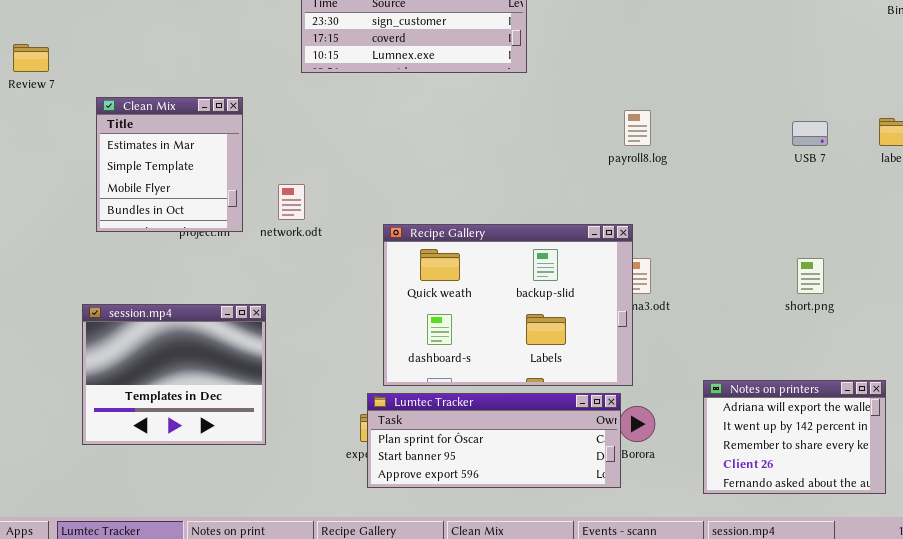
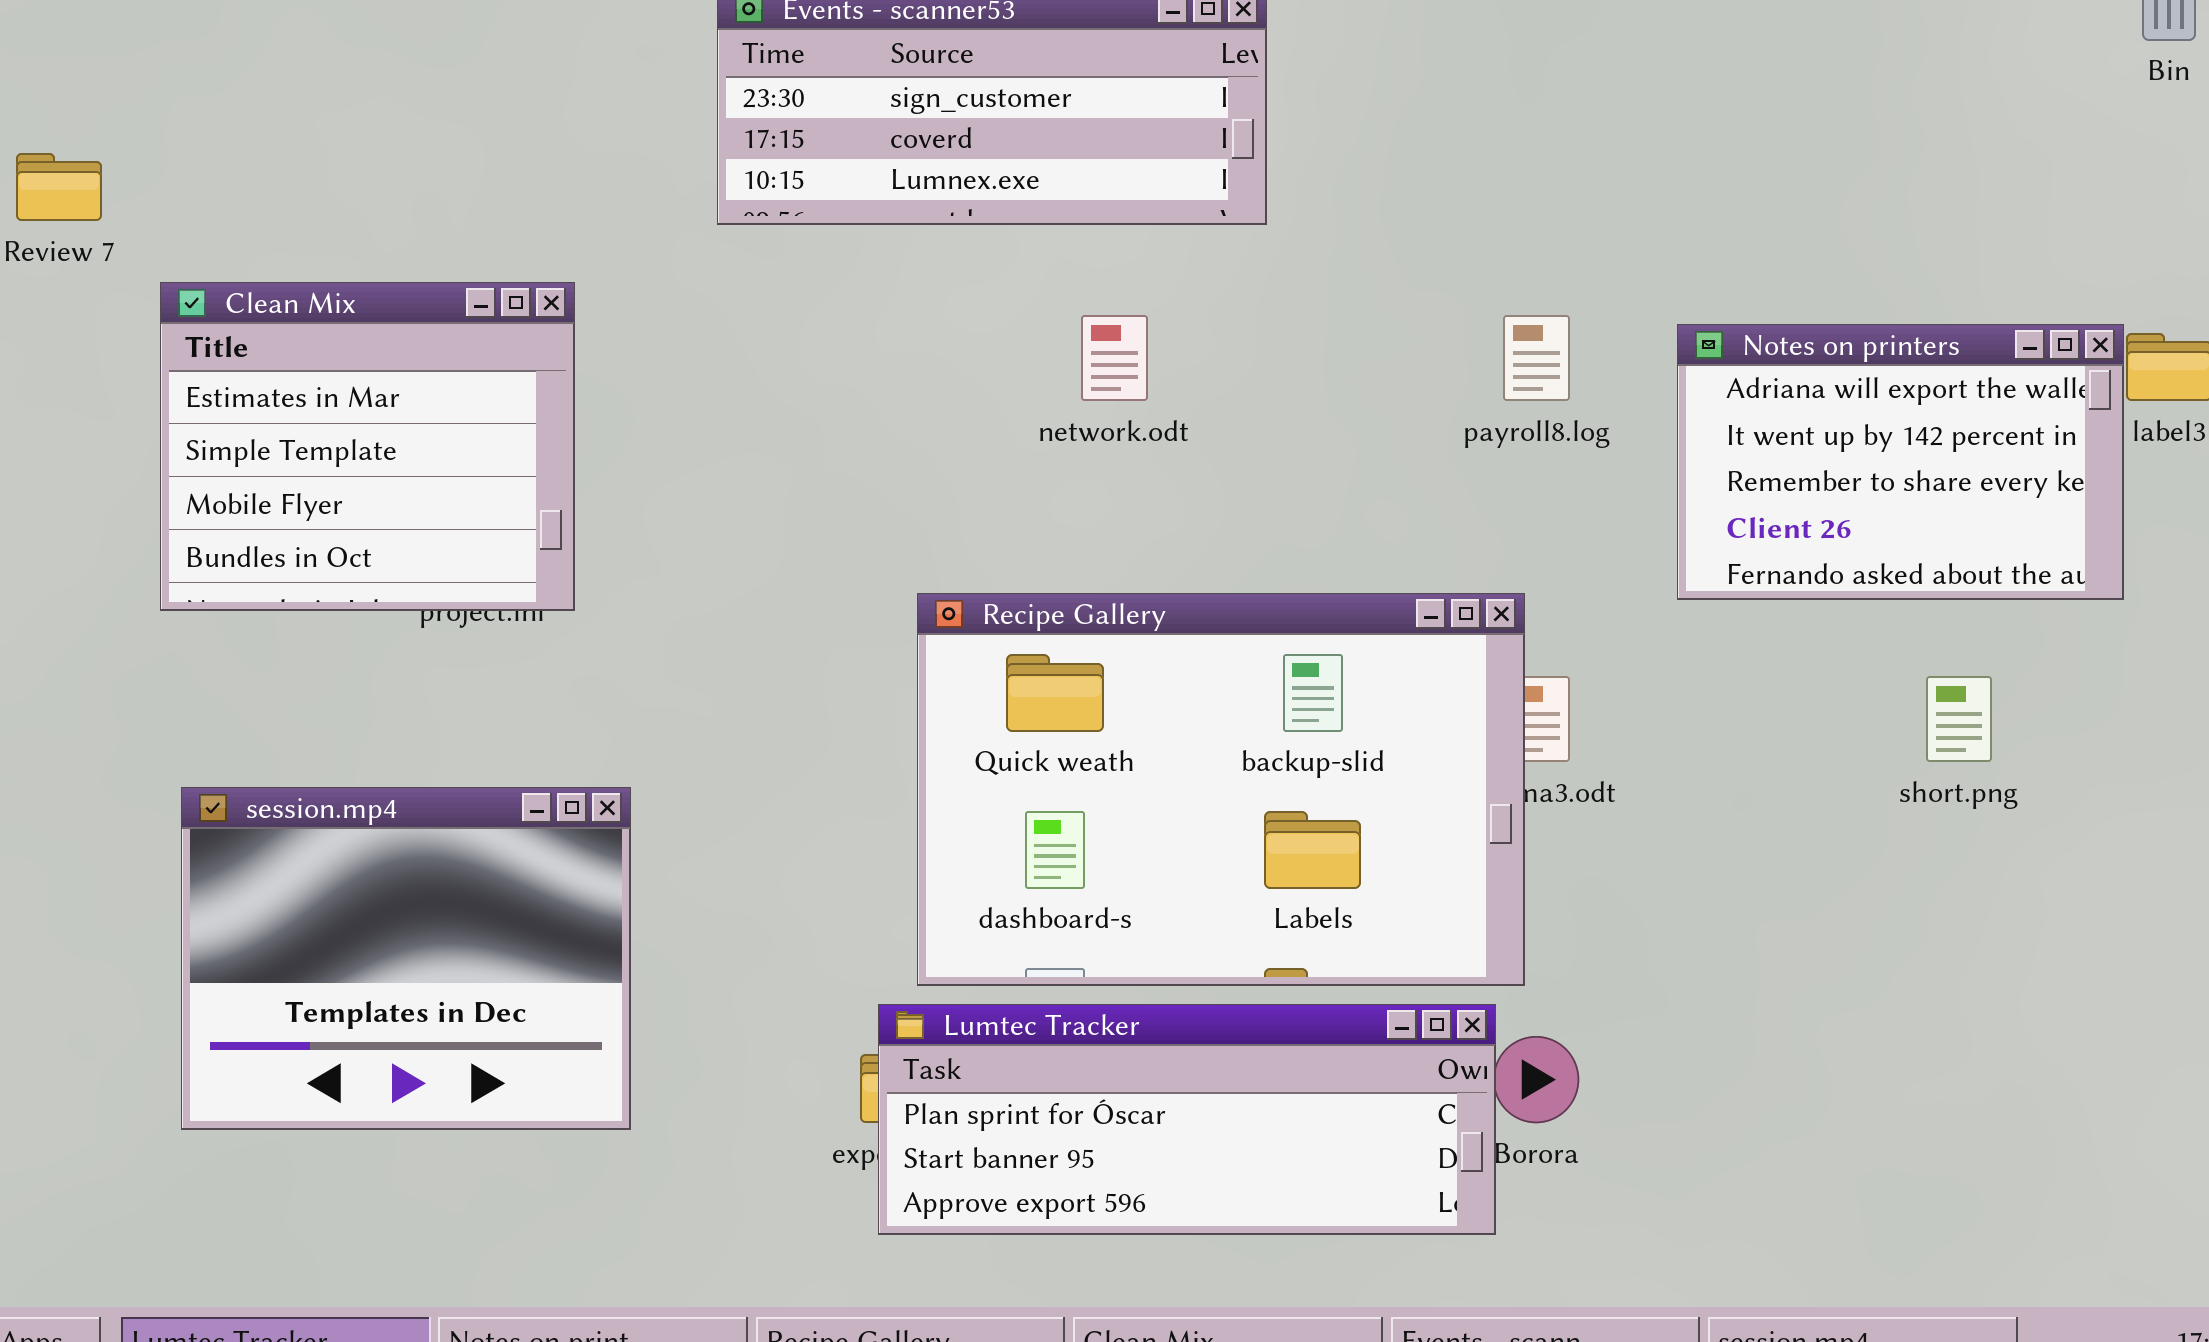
Clean Mix: [96,97,243,232] -> [160,282,575,611], resized
network.odt: [278,184,305,220] -> [1081,315,1148,401], moved
Notes on printers: [703,380,886,494] -> [1677,324,2124,600], moved

